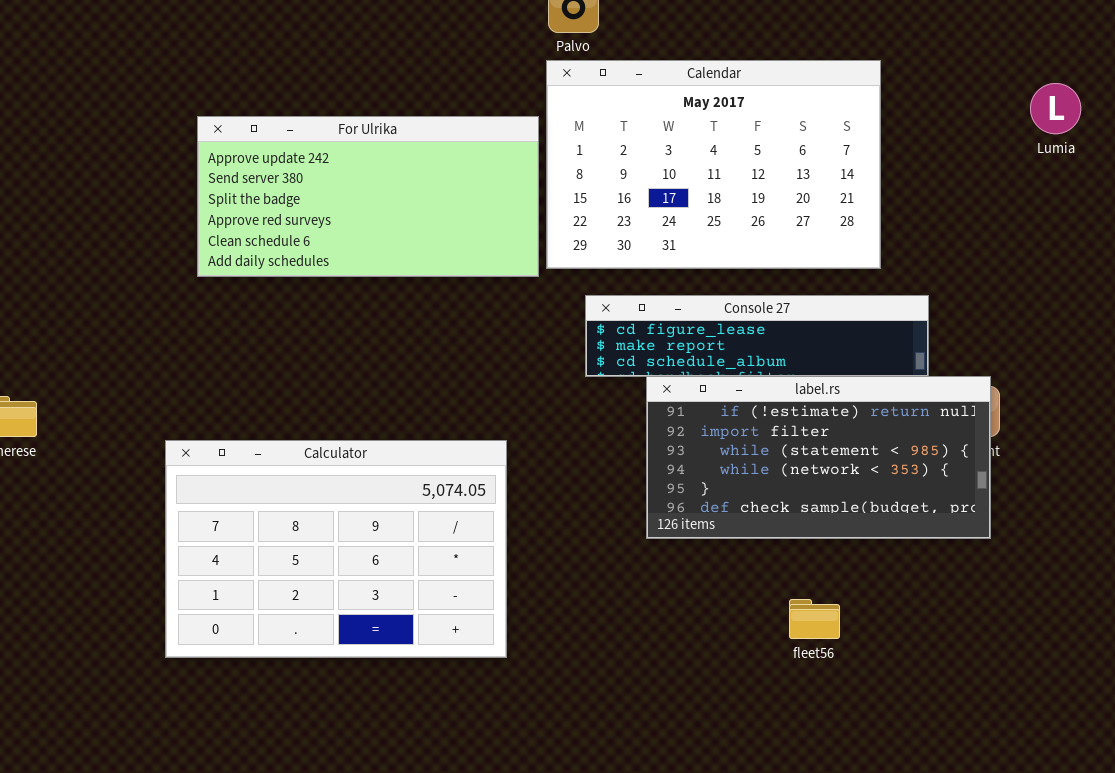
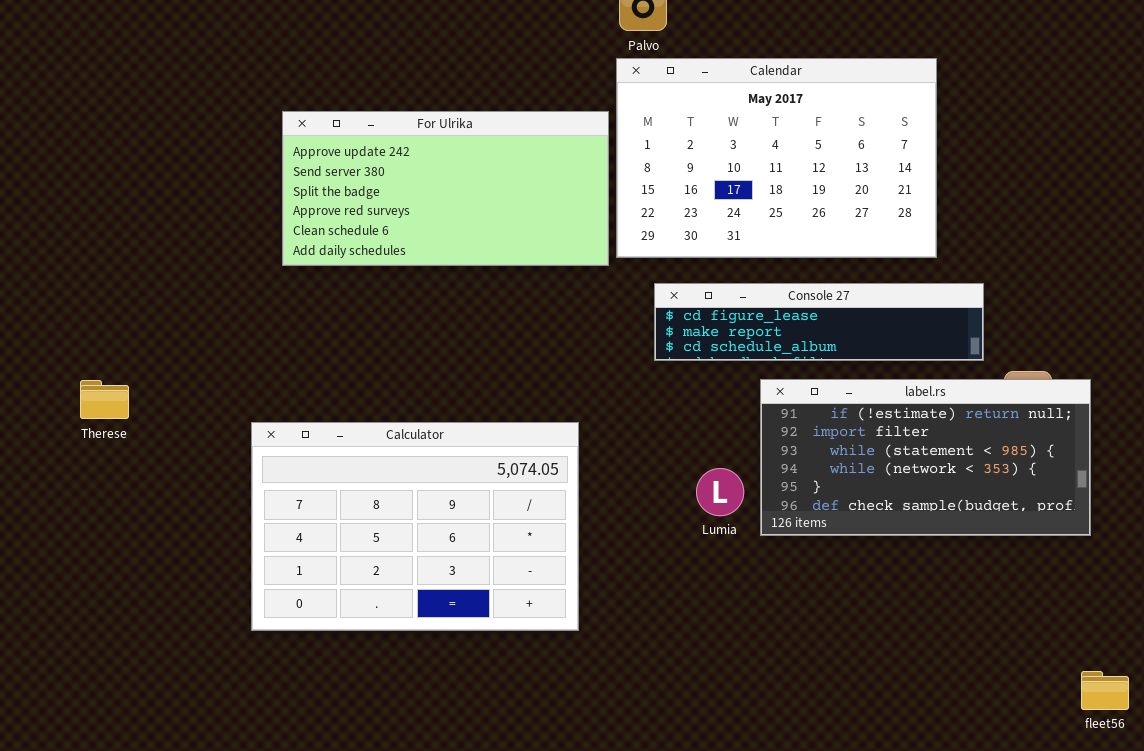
Lumia: [1030,83,1081,134] -> [696,468,744,516], moved
label.rs: [646,376,991,539] -> [760,379,1091,536], moved
fleet56: [789,599,840,639] -> [1081,671,1129,710], moved

